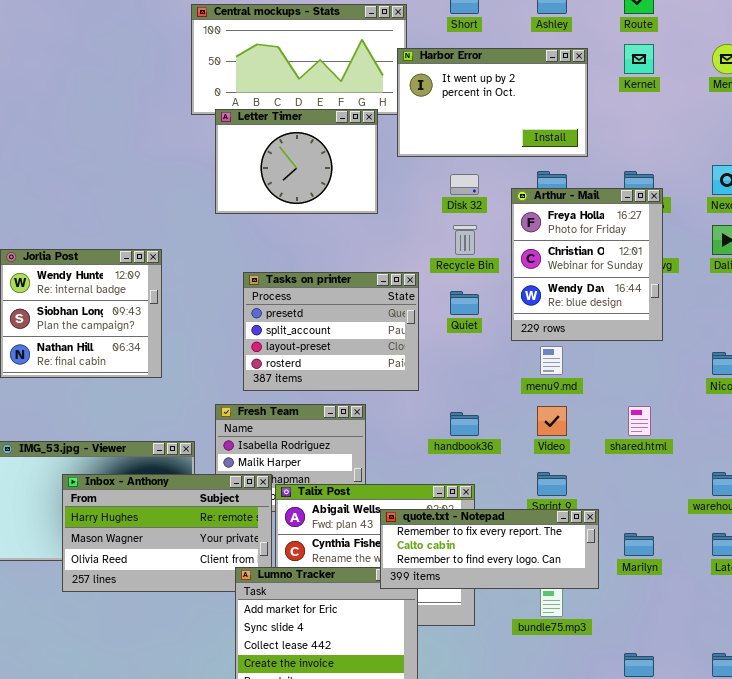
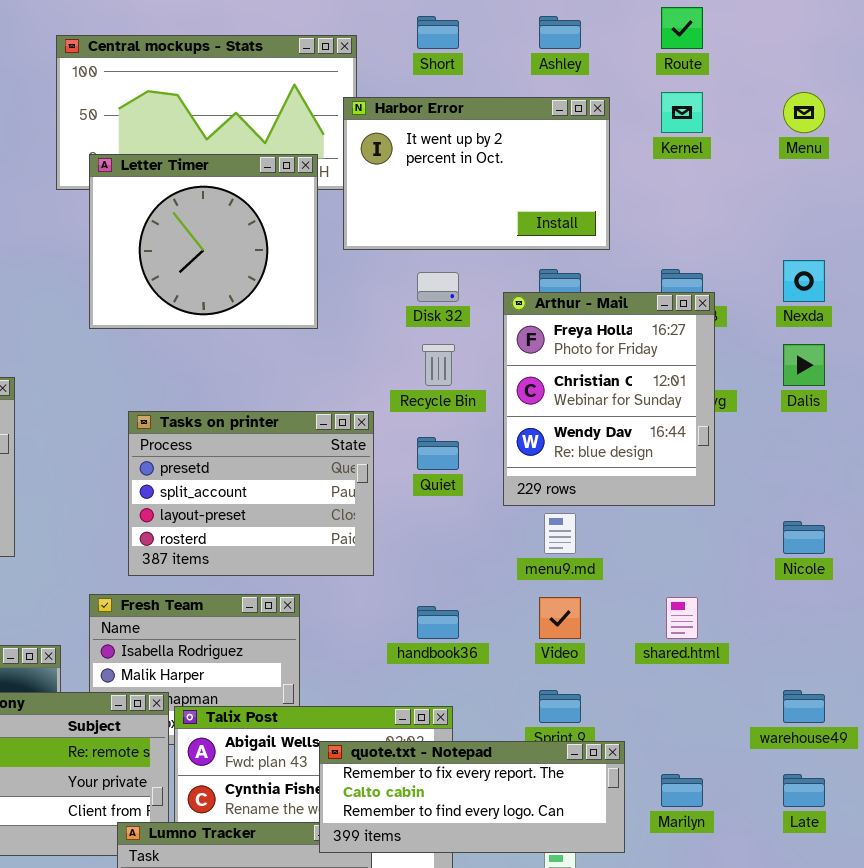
Letter Timer: [215,109,378,214] -> [89,154,318,329], resized

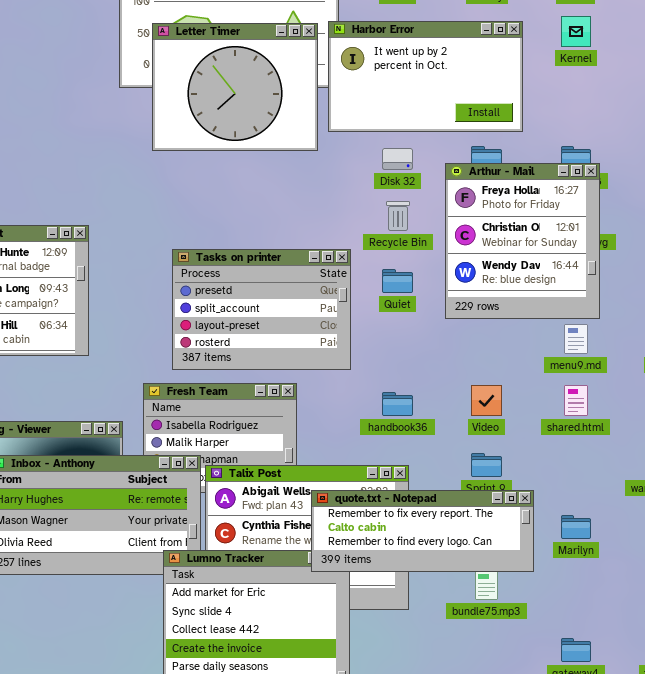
Letter Timer: [89,154,318,329] -> [152,23,318,151], moved
menu9.md: [544,513,576,554] -> [564,324,588,354], moved

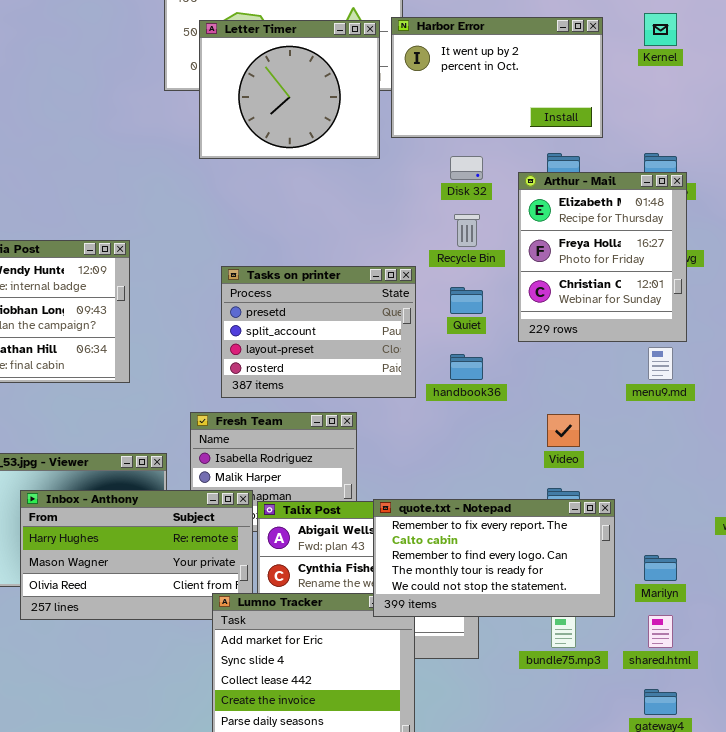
Arthur - Mail: [445,163,600,319] -> [518,172,687,342], scrolled up 1 row
shared.html: [564,385,588,416] -> [648,615,673,648], moved
handbook36: [382,392,413,416] -> [450,354,483,380], moved
quote.txt - Notepad: [311,490,534,572] -> [373,499,615,617], resized

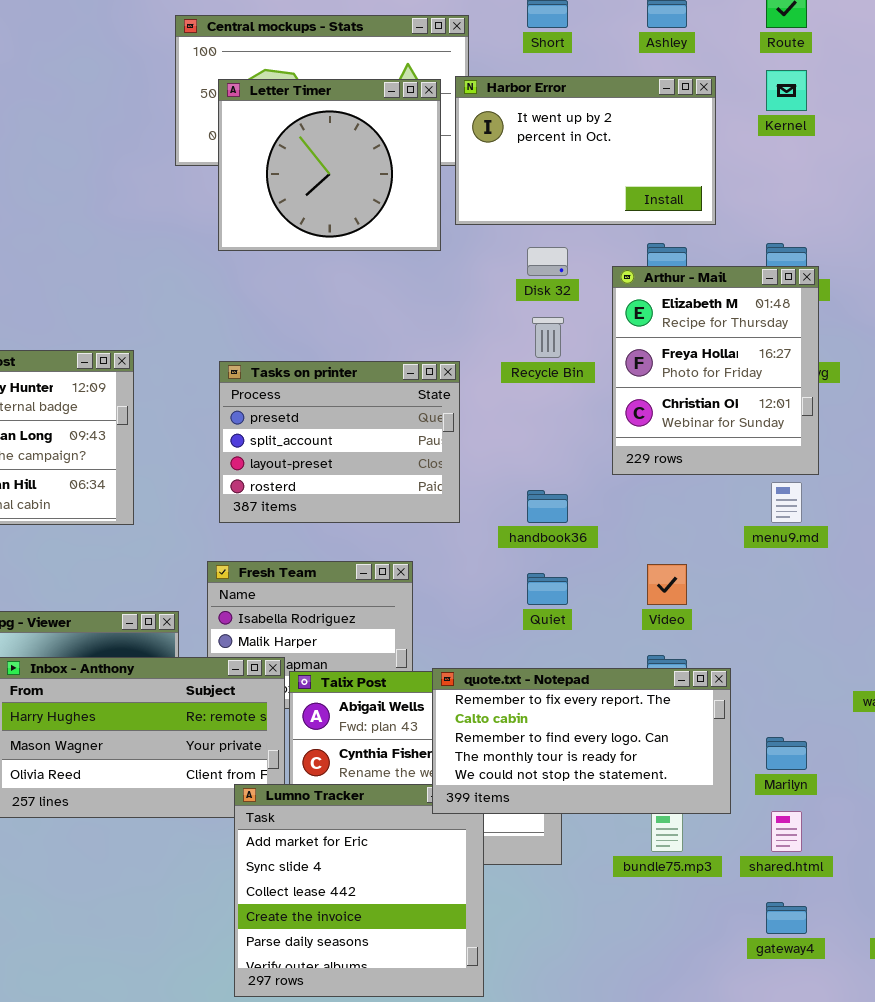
Tasks on printer: [221,266,416,398] -> [219,361,460,523], moved
Quiet: [450,287,483,314] -> [527,573,568,605], moved

